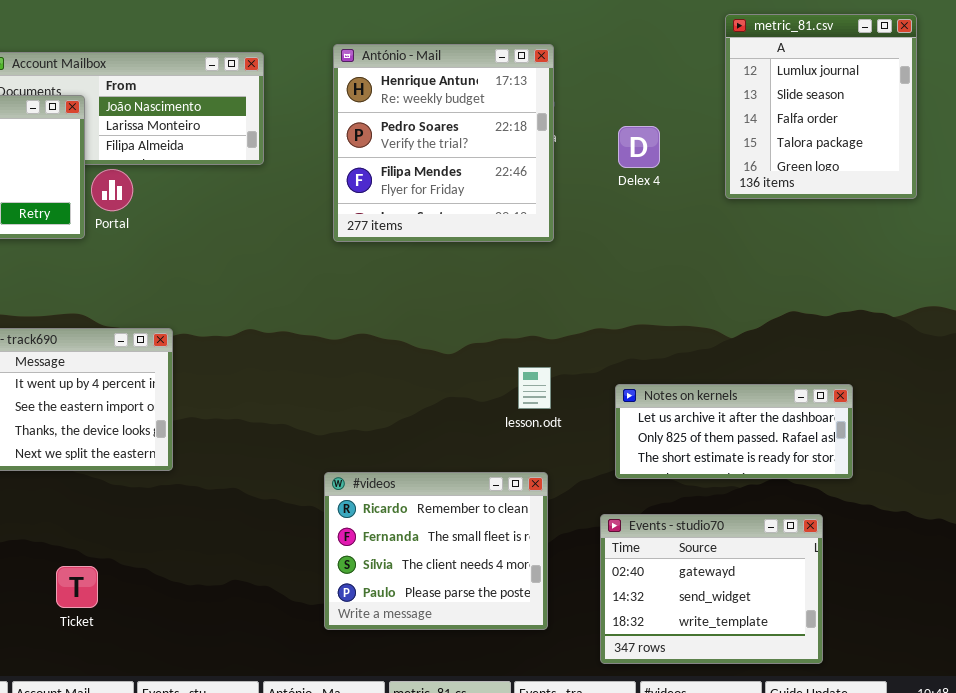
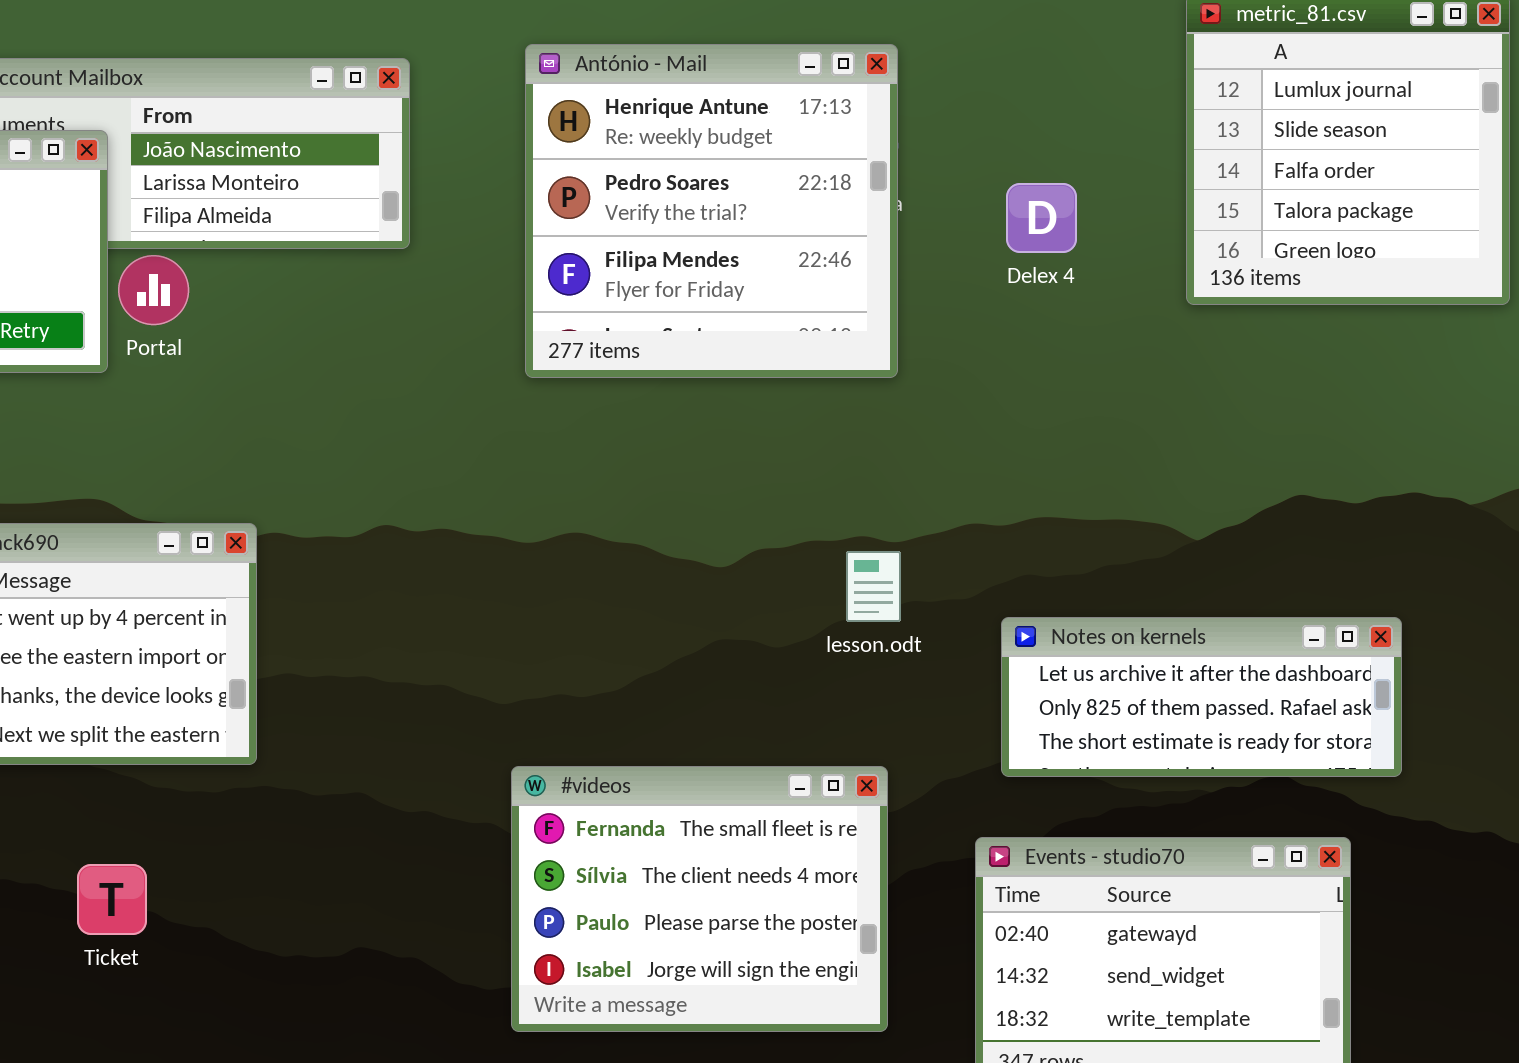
lesson.odt: [518,367,551,409] -> [846,551,901,622], moved
#videos: [324,472,548,630] -> [511,766,888,1032], scrolled down 1 row
Ticket: [56,566,98,608] -> [77,864,147,935], moved

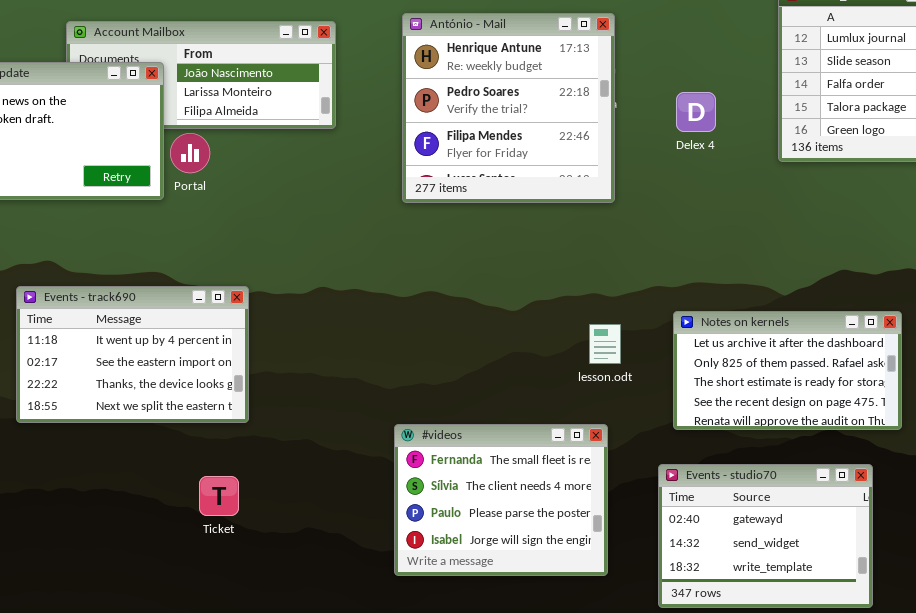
lesson.odt: [846,551,901,622] -> [589,324,621,364], moved
Notes on kernels: [1001,617,1402,777] -> [673,311,902,430], resized
Ticket: [77,864,147,935] -> [199,476,239,516], moved

